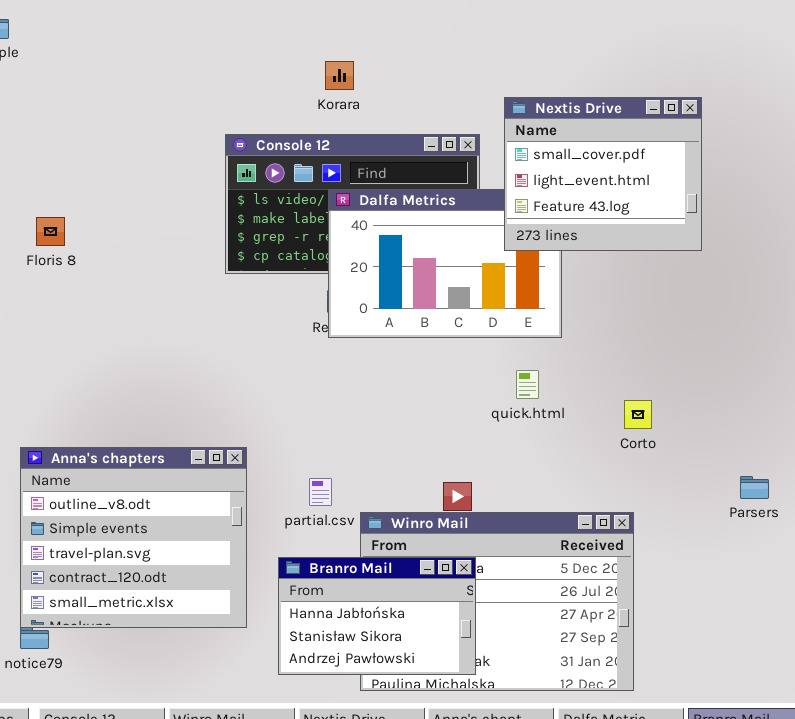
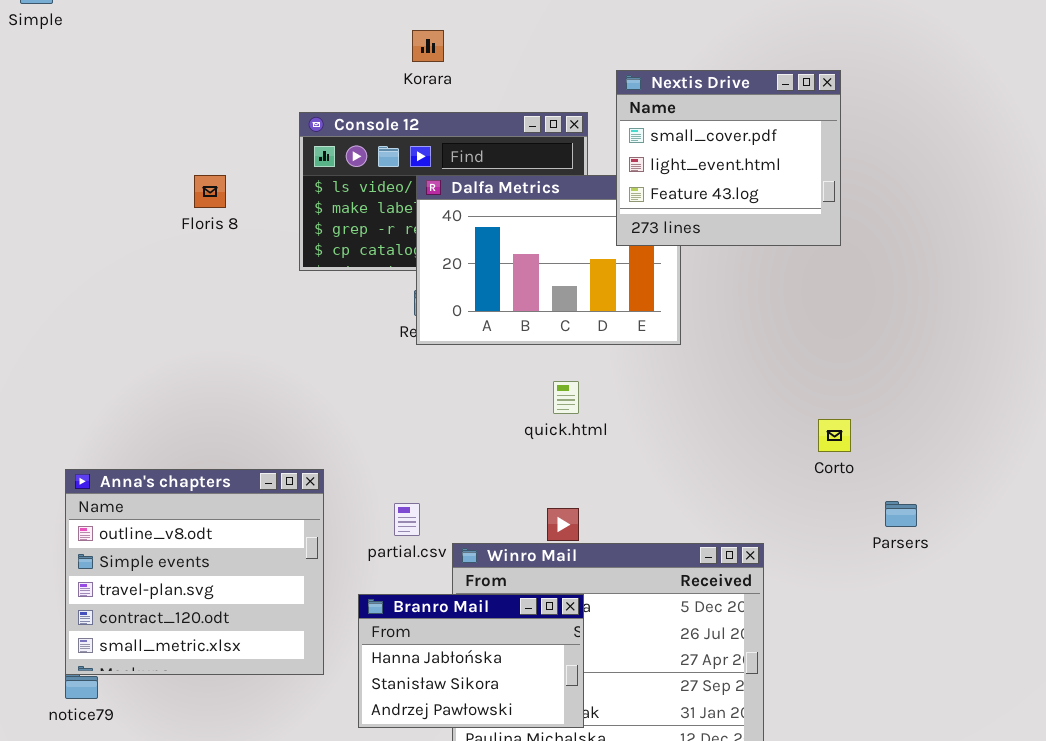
Floris 8: [36,217,65,246] -> [194,175,226,208], moved
quick.html: [516,370,539,399] -> [553,381,579,414], moved
Corto: [624,400,652,429] -> [818,419,851,452], moved

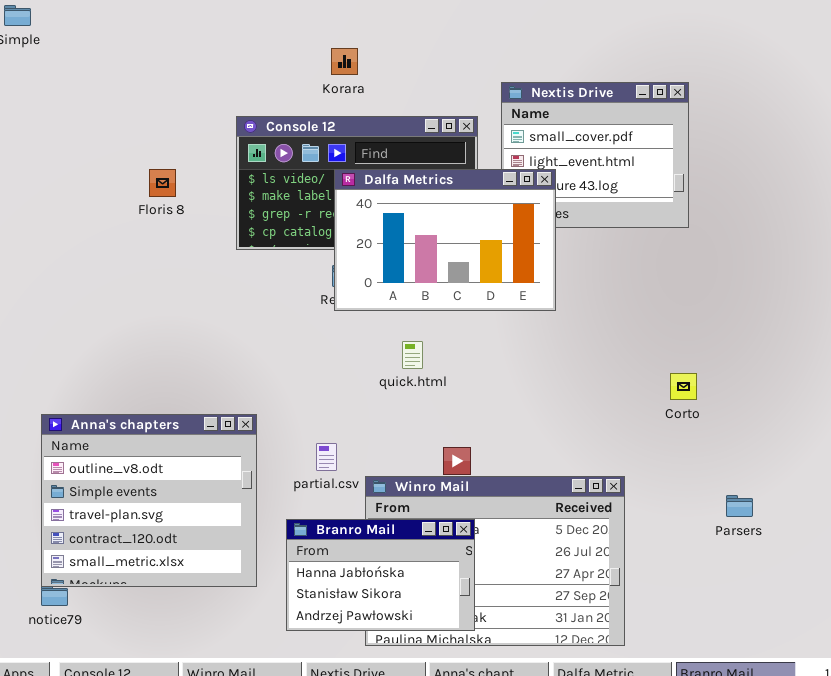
Dalfa Metrics: [416,175,681,345] -> [334,169,556,311], raised
quick.html: [553,381,579,414] -> [402,341,423,369], moved
Parsers: [885,501,917,527] -> [726,495,753,517], moved

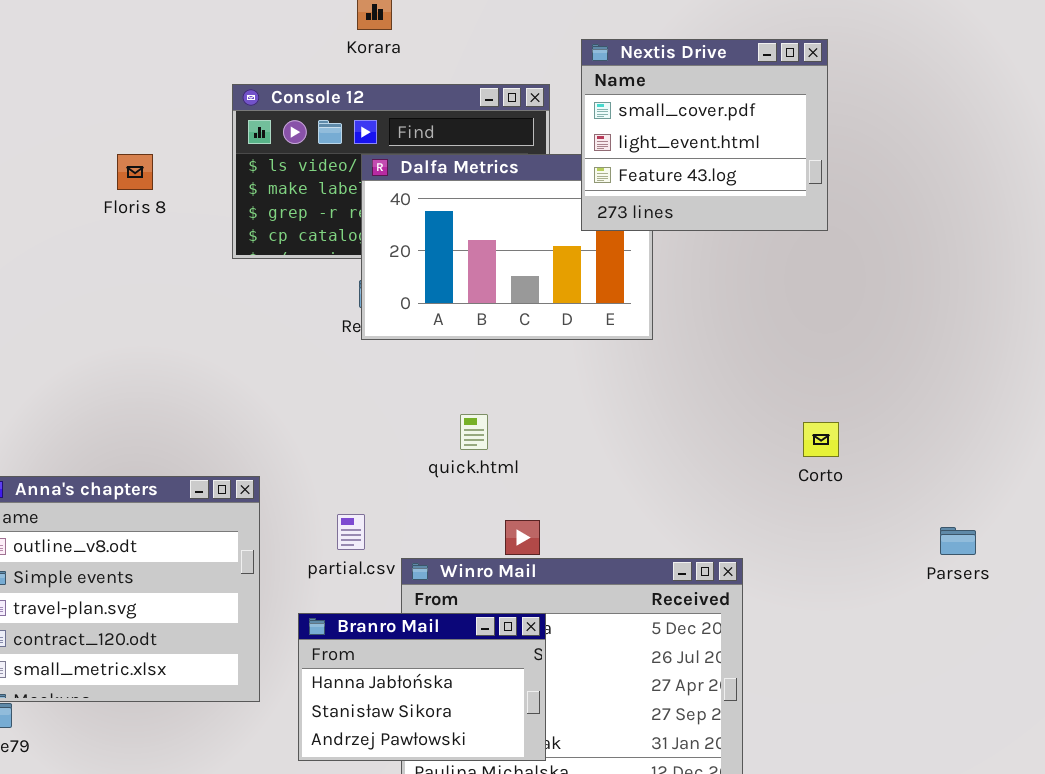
Nextis Drive: [501,82,689,228] -> [581,39,828,231], raised
quick.html: [402,341,423,369] -> [460,414,488,450], moved
Parsers: [726,495,753,517] -> [940,527,976,555], moved

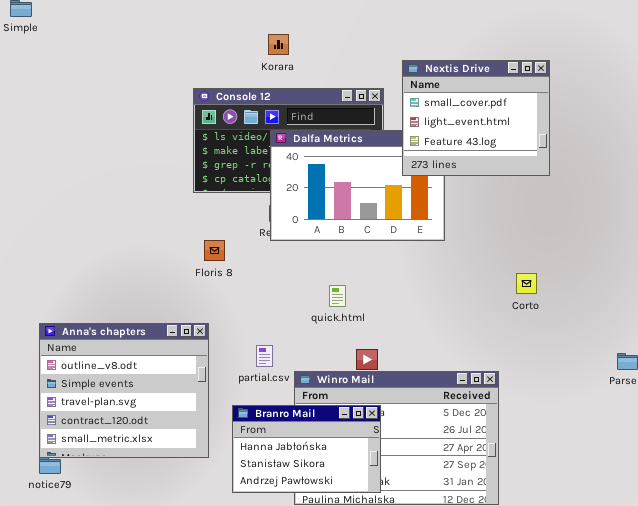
Floris 8: [117,154,153,190] -> [204,240,225,261], moved
Corto: [803,422,839,457] -> [516,273,537,294], moved

